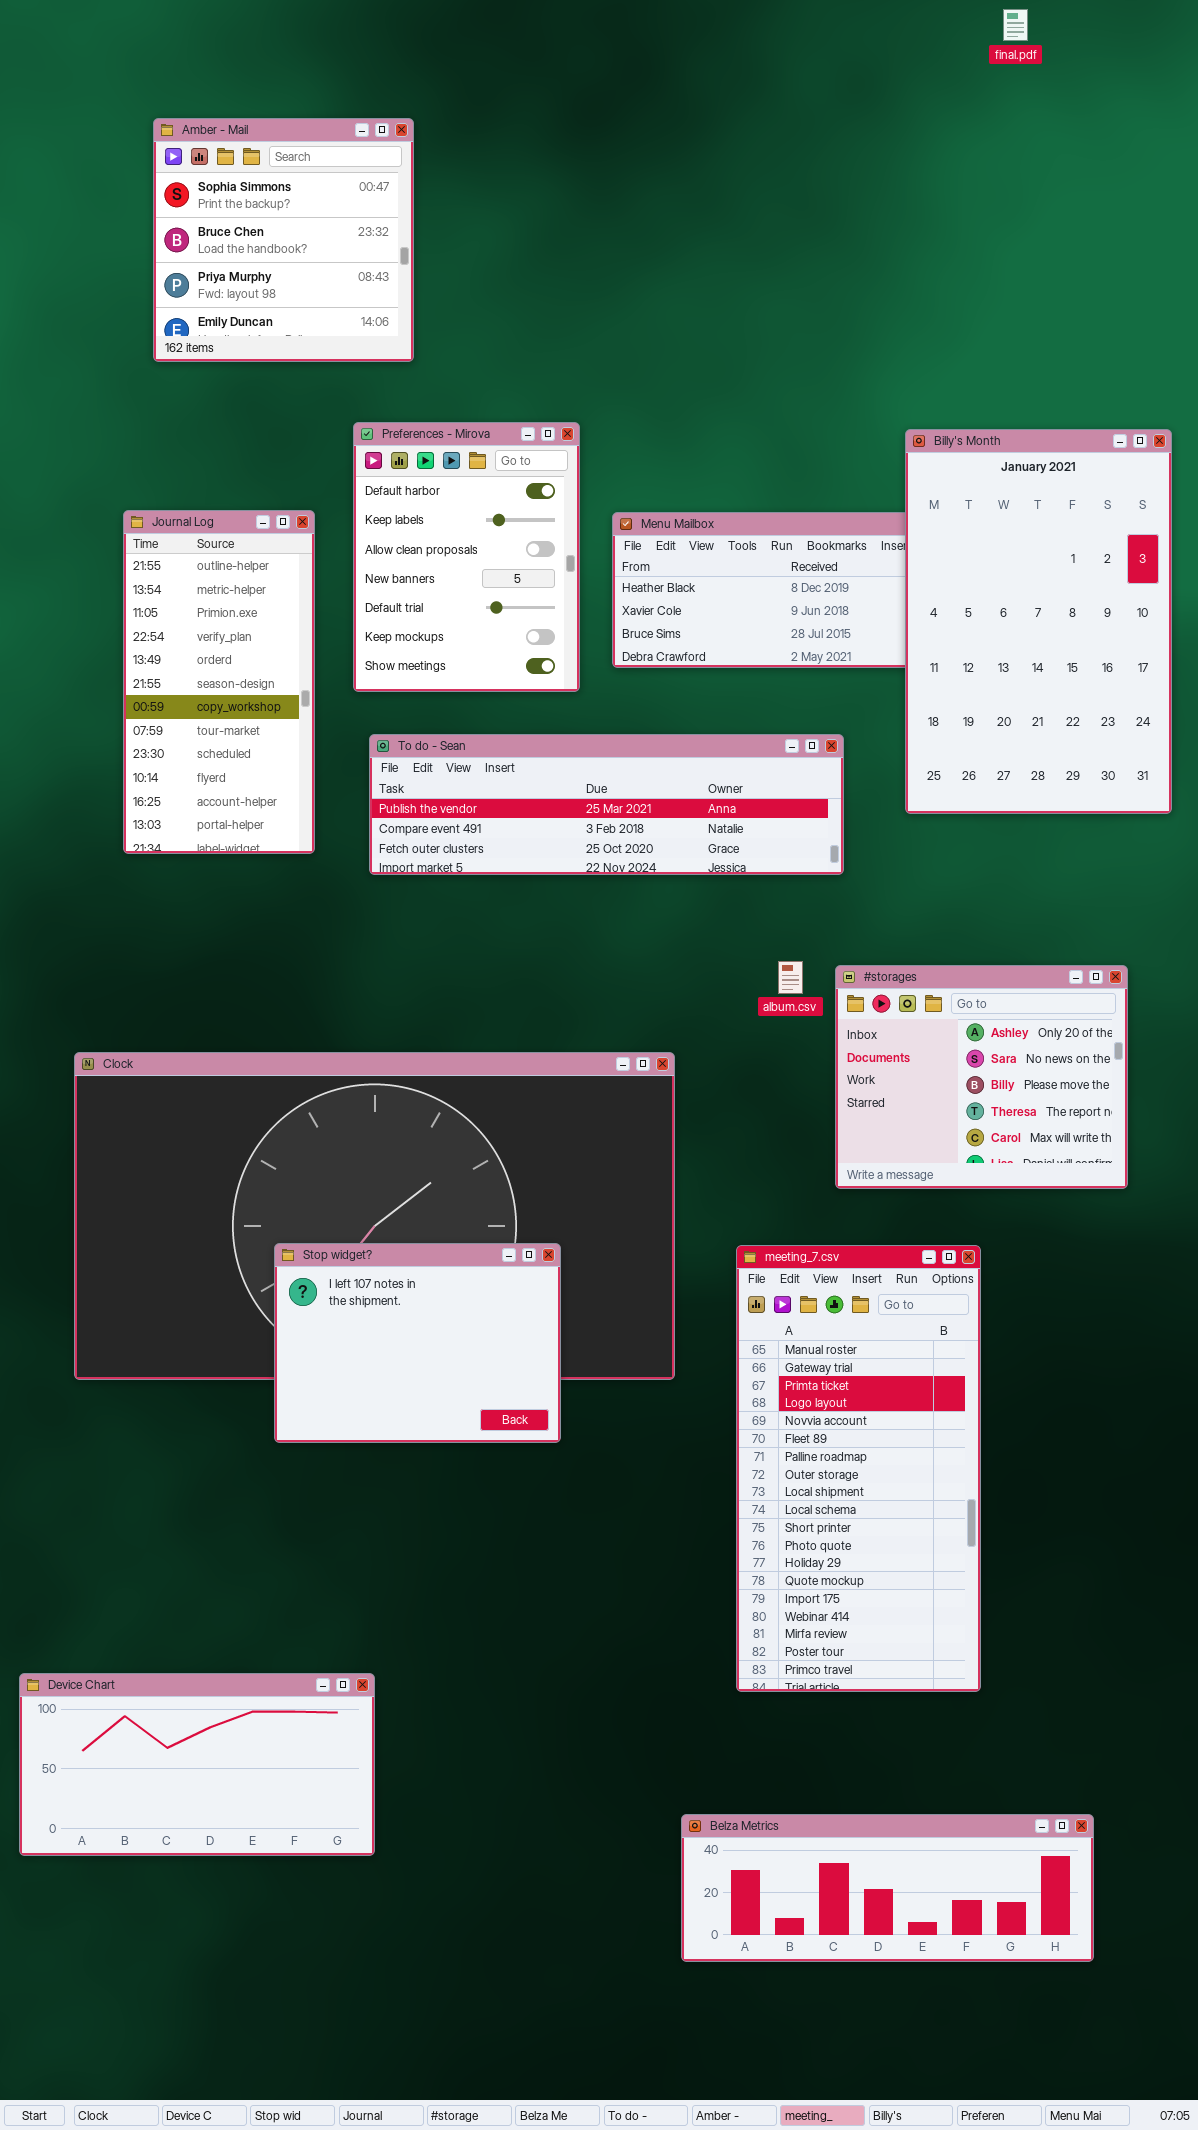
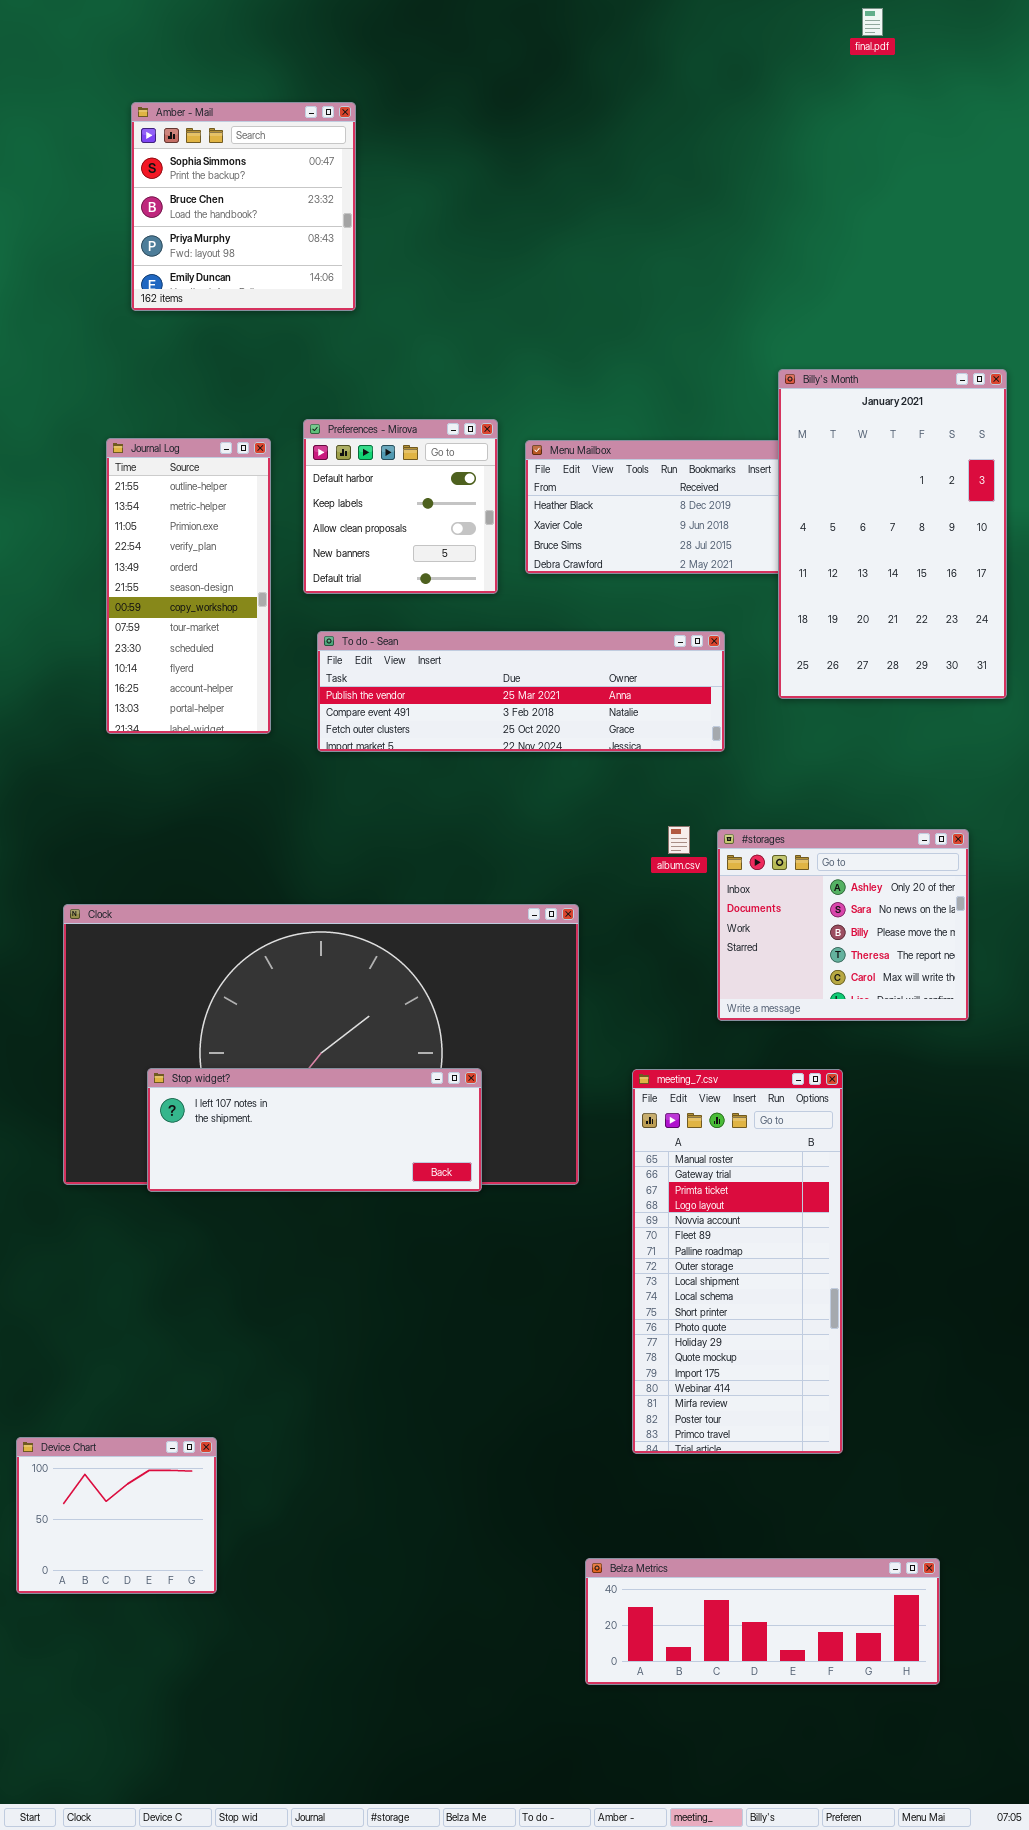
Preferences - Mirova: [353,422,580,692] -> [303,419,498,594], resized
Stop widget?: [274,1243,561,1443] -> [147,1068,482,1192], resized
Device Chart: [19,1673,375,1856] -> [16,1437,217,1594], resized

